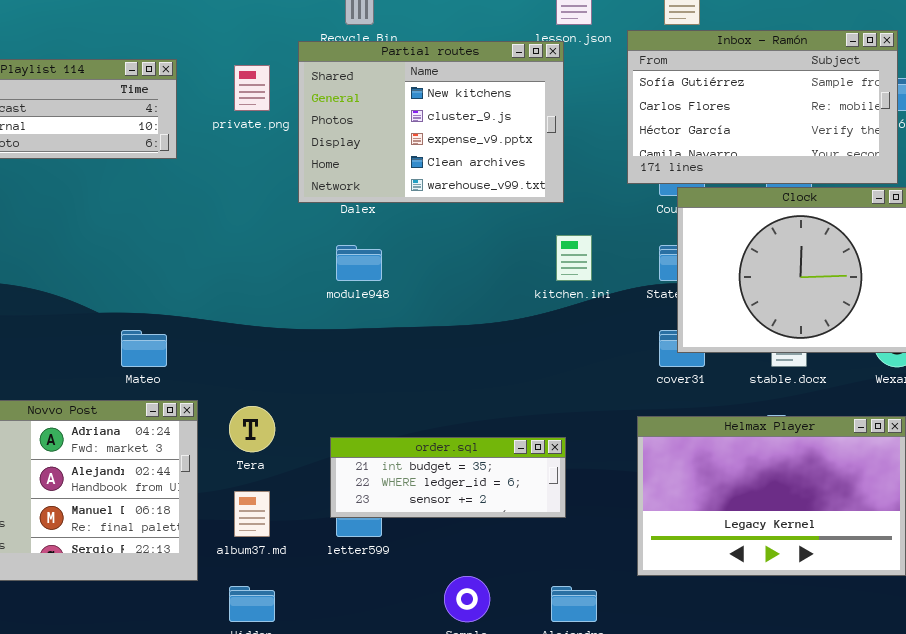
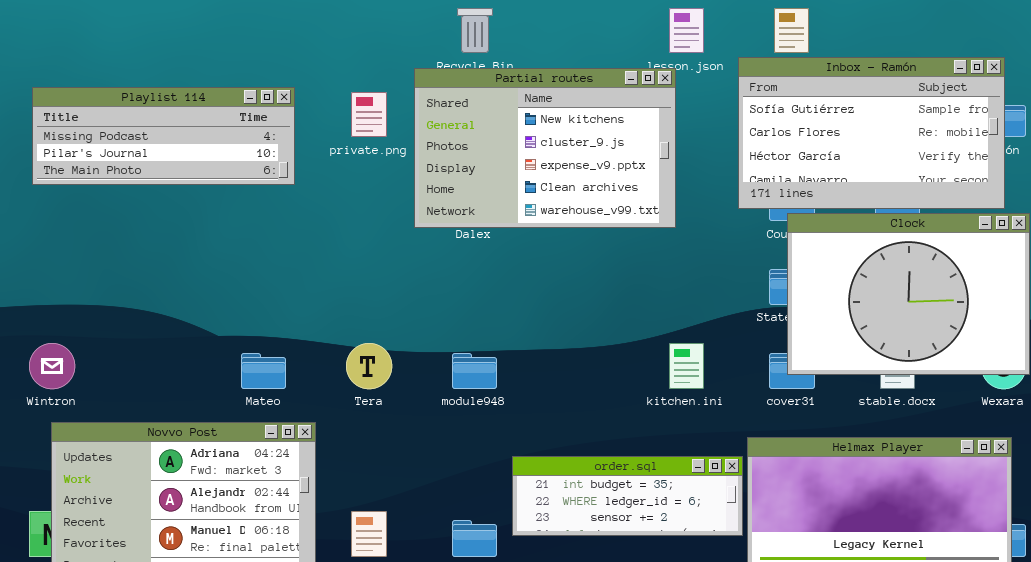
kitchen.ini: [556,235,592,281] -> [669,343,704,389], moved
module948: [336,245,382,281] -> [452,353,497,389], moved
Tera: [229,406,275,452] -> [346,343,392,389], moved
order.sql: [330,437,566,518] -> [512,456,743,536], moved

